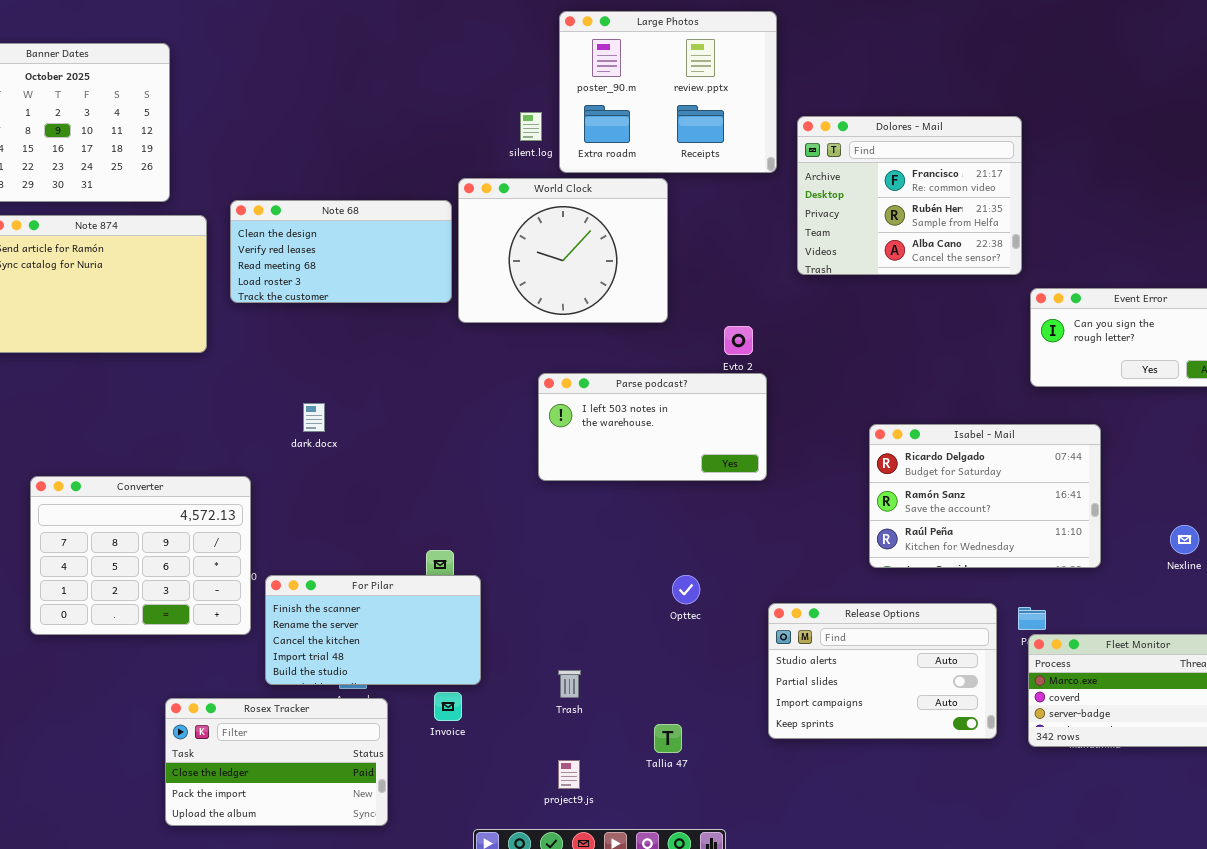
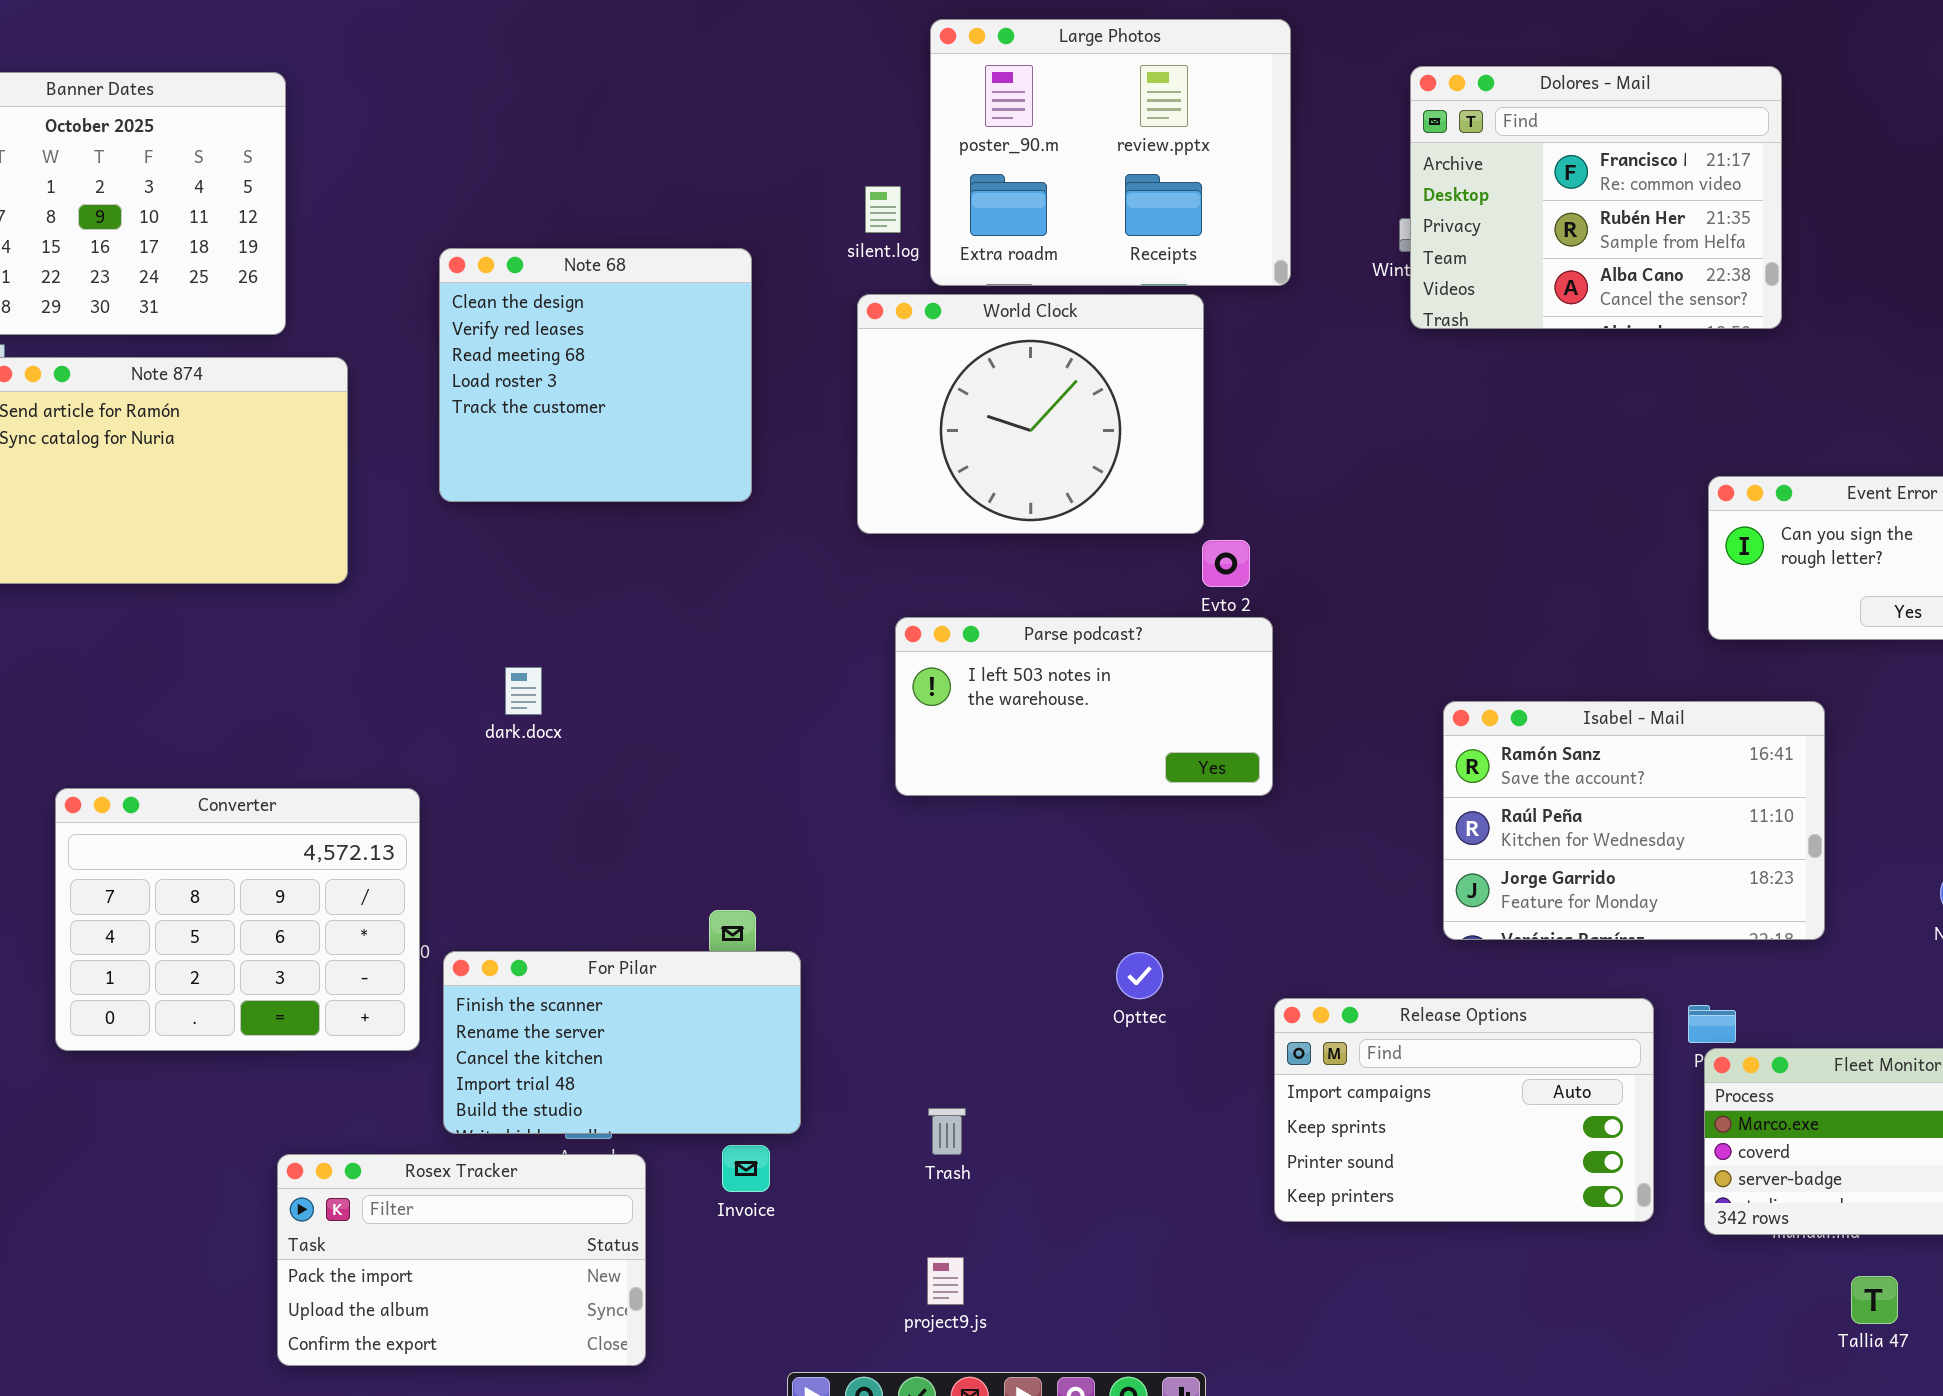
Dolores - Mail: [797,116,1022,275] -> [1410,66,1782,329], moved
World Clock: [458,178,668,323] -> [857,294,1204,534], moved
Note 68: [230,200,452,303] -> [439,248,752,502], resized
Isabel - Mail: [869,424,1101,568] -> [1443,701,1825,940], scrolled down 1 row
Release Options: [768,603,997,739] -> [1274,998,1654,1222], scrolled down 2 rows
Rosex Tracker: [165,698,388,826] -> [277,1154,646,1366], scrolled down 1 row
Tallia 47: [654,724,682,753] -> [1851,1276,1898,1324], moved

